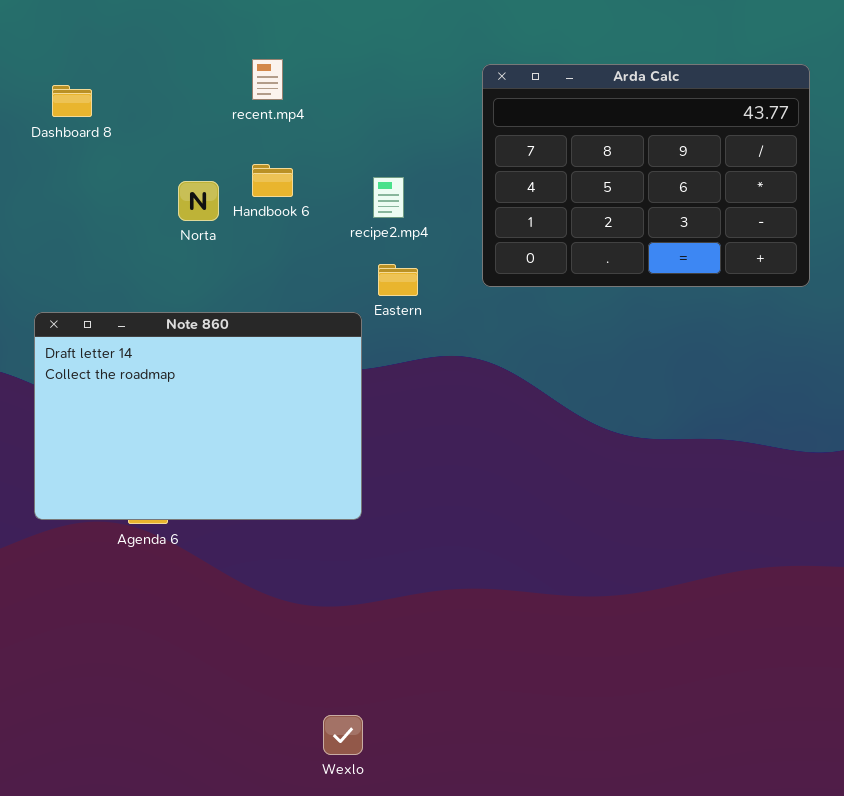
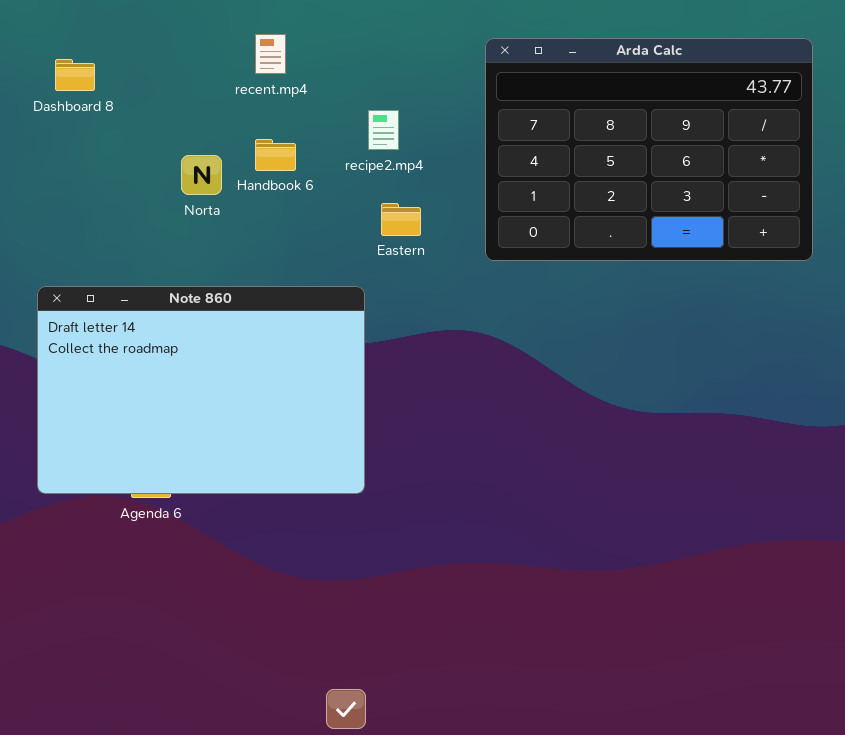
recipe2.mp4: [373,177,404,218] -> [368,110,399,150], moved
Eastern: [378,264,418,296] -> [381,203,421,236], moved

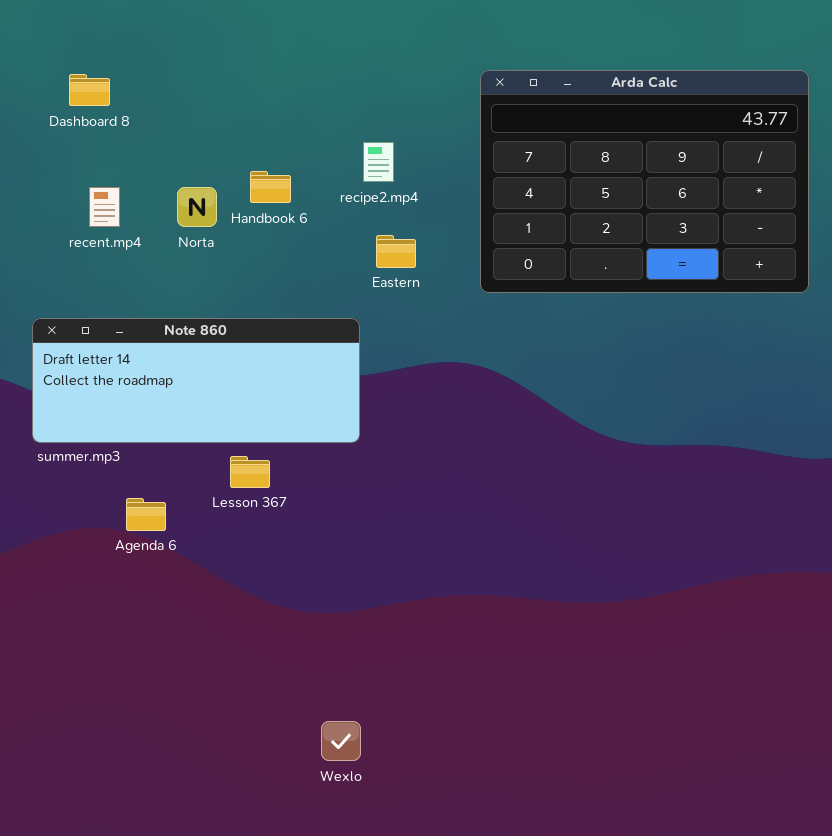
recent.mp4: [255,34,286,74] -> [89,187,120,227], moved
Dashboard 8: [55,59,95,91] -> [69,74,110,106], moved
Note 860: [37,286,365,494] -> [32,318,360,443], resized

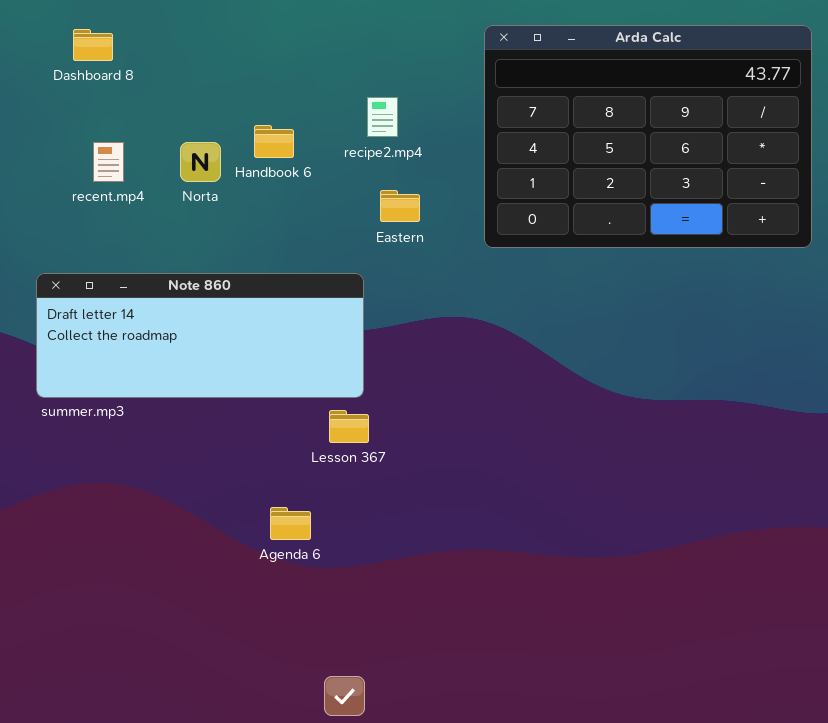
Lesson 367: [230,456,270,488] -> [329,410,369,443], moved
Agenda 6: [126,498,166,531] -> [270,507,311,540], moved

